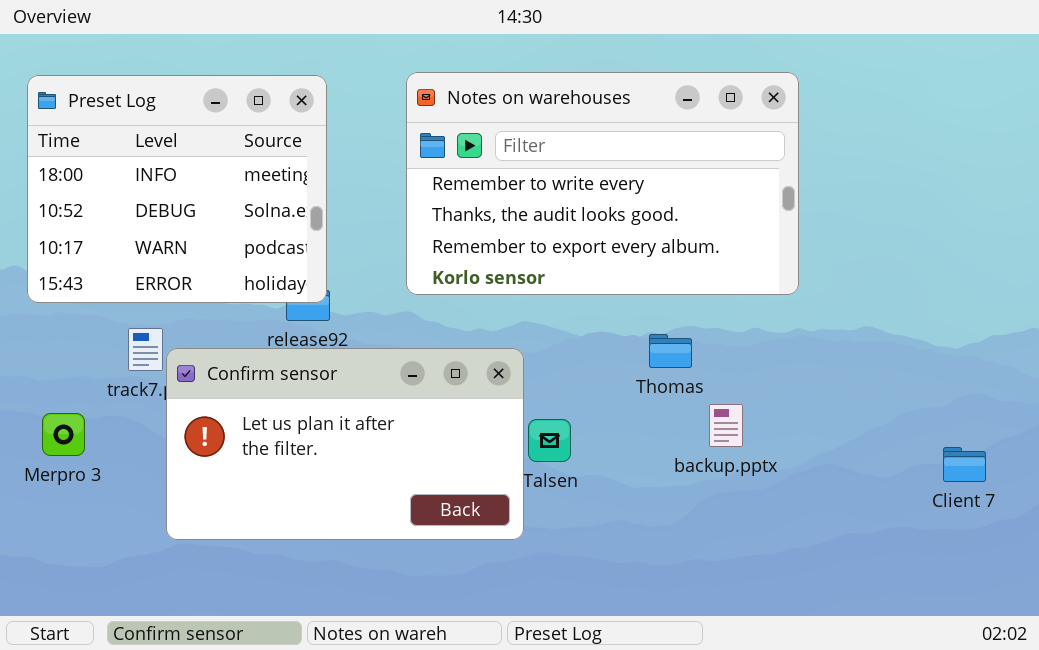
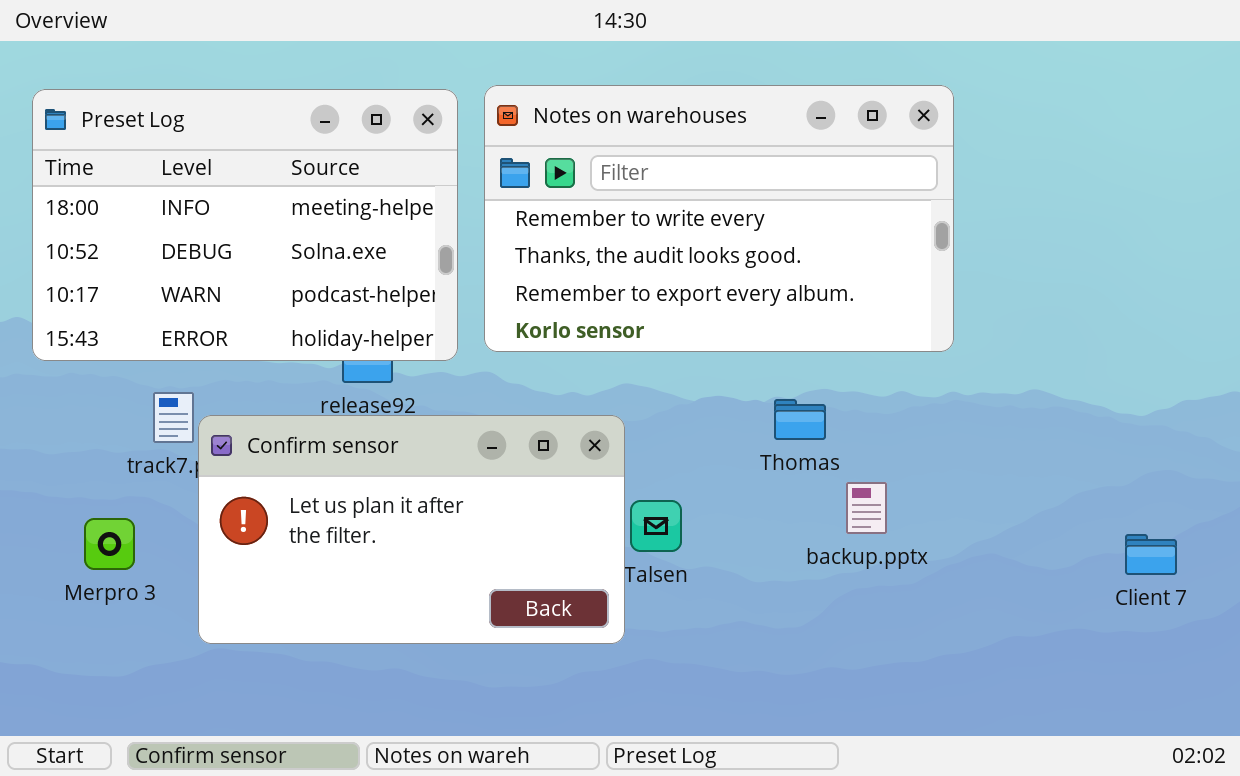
Preset Log: [27,75,327,303] -> [32,89,458,361], resized
Merpro 3: [42,413,85,456] -> [84,518,135,570], moved

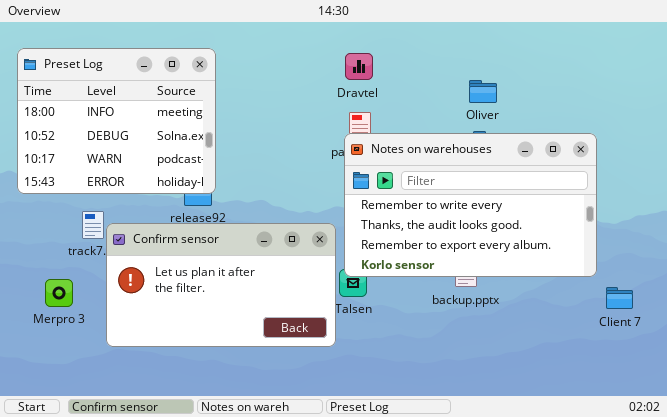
Notes on warehouses: [484,85,954,352] -> [344,133,597,277], moved
Preset Log: [32,89,458,361] -> [17,48,216,194], resized

